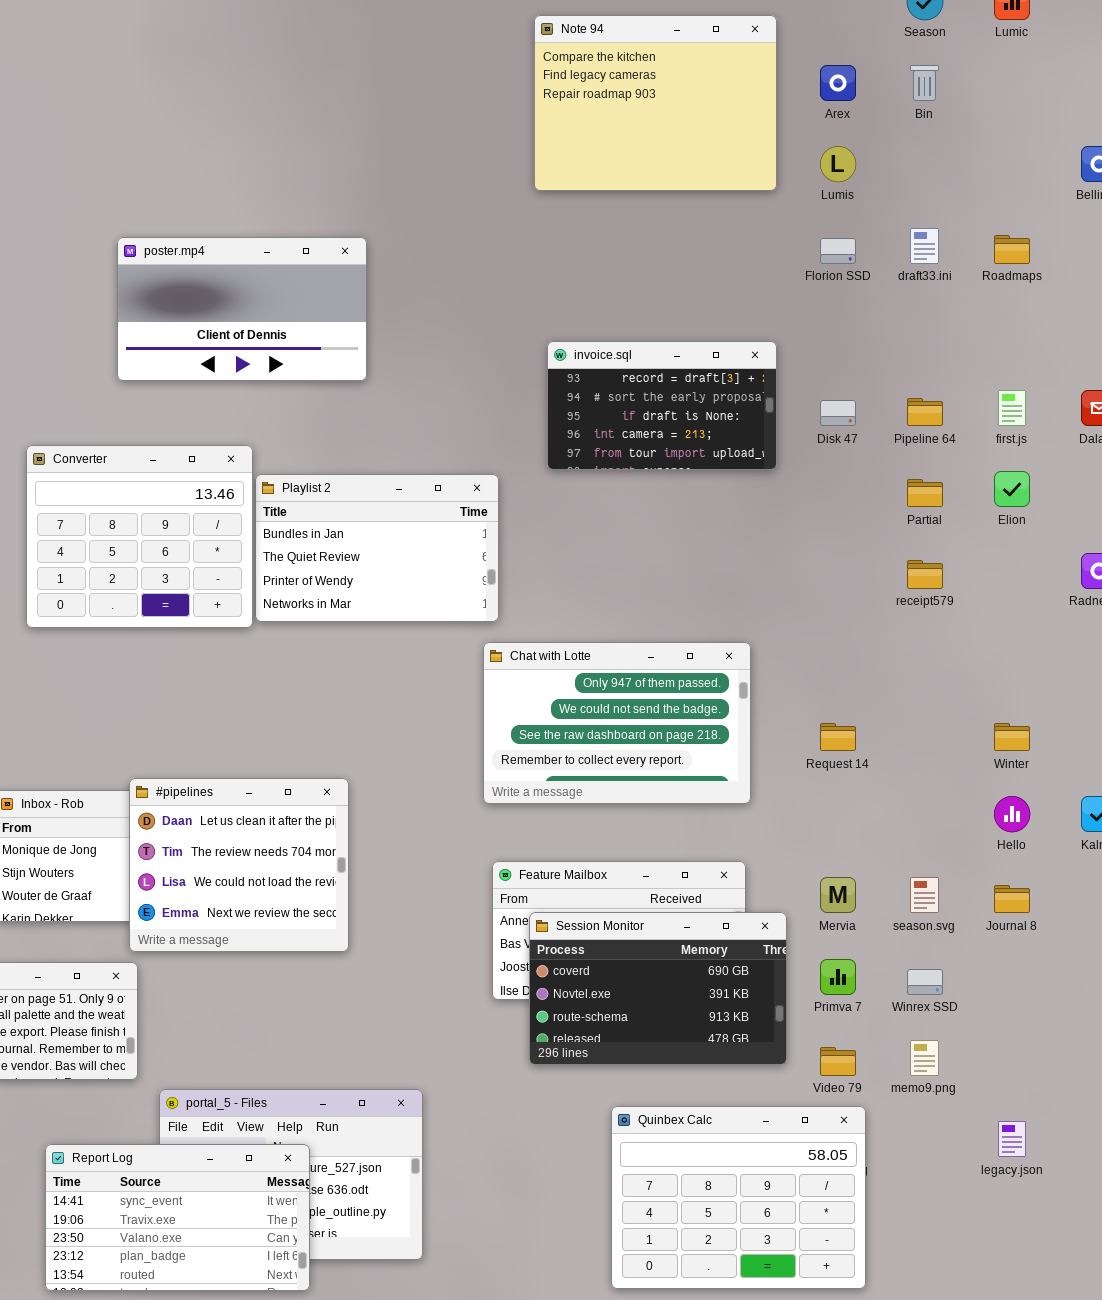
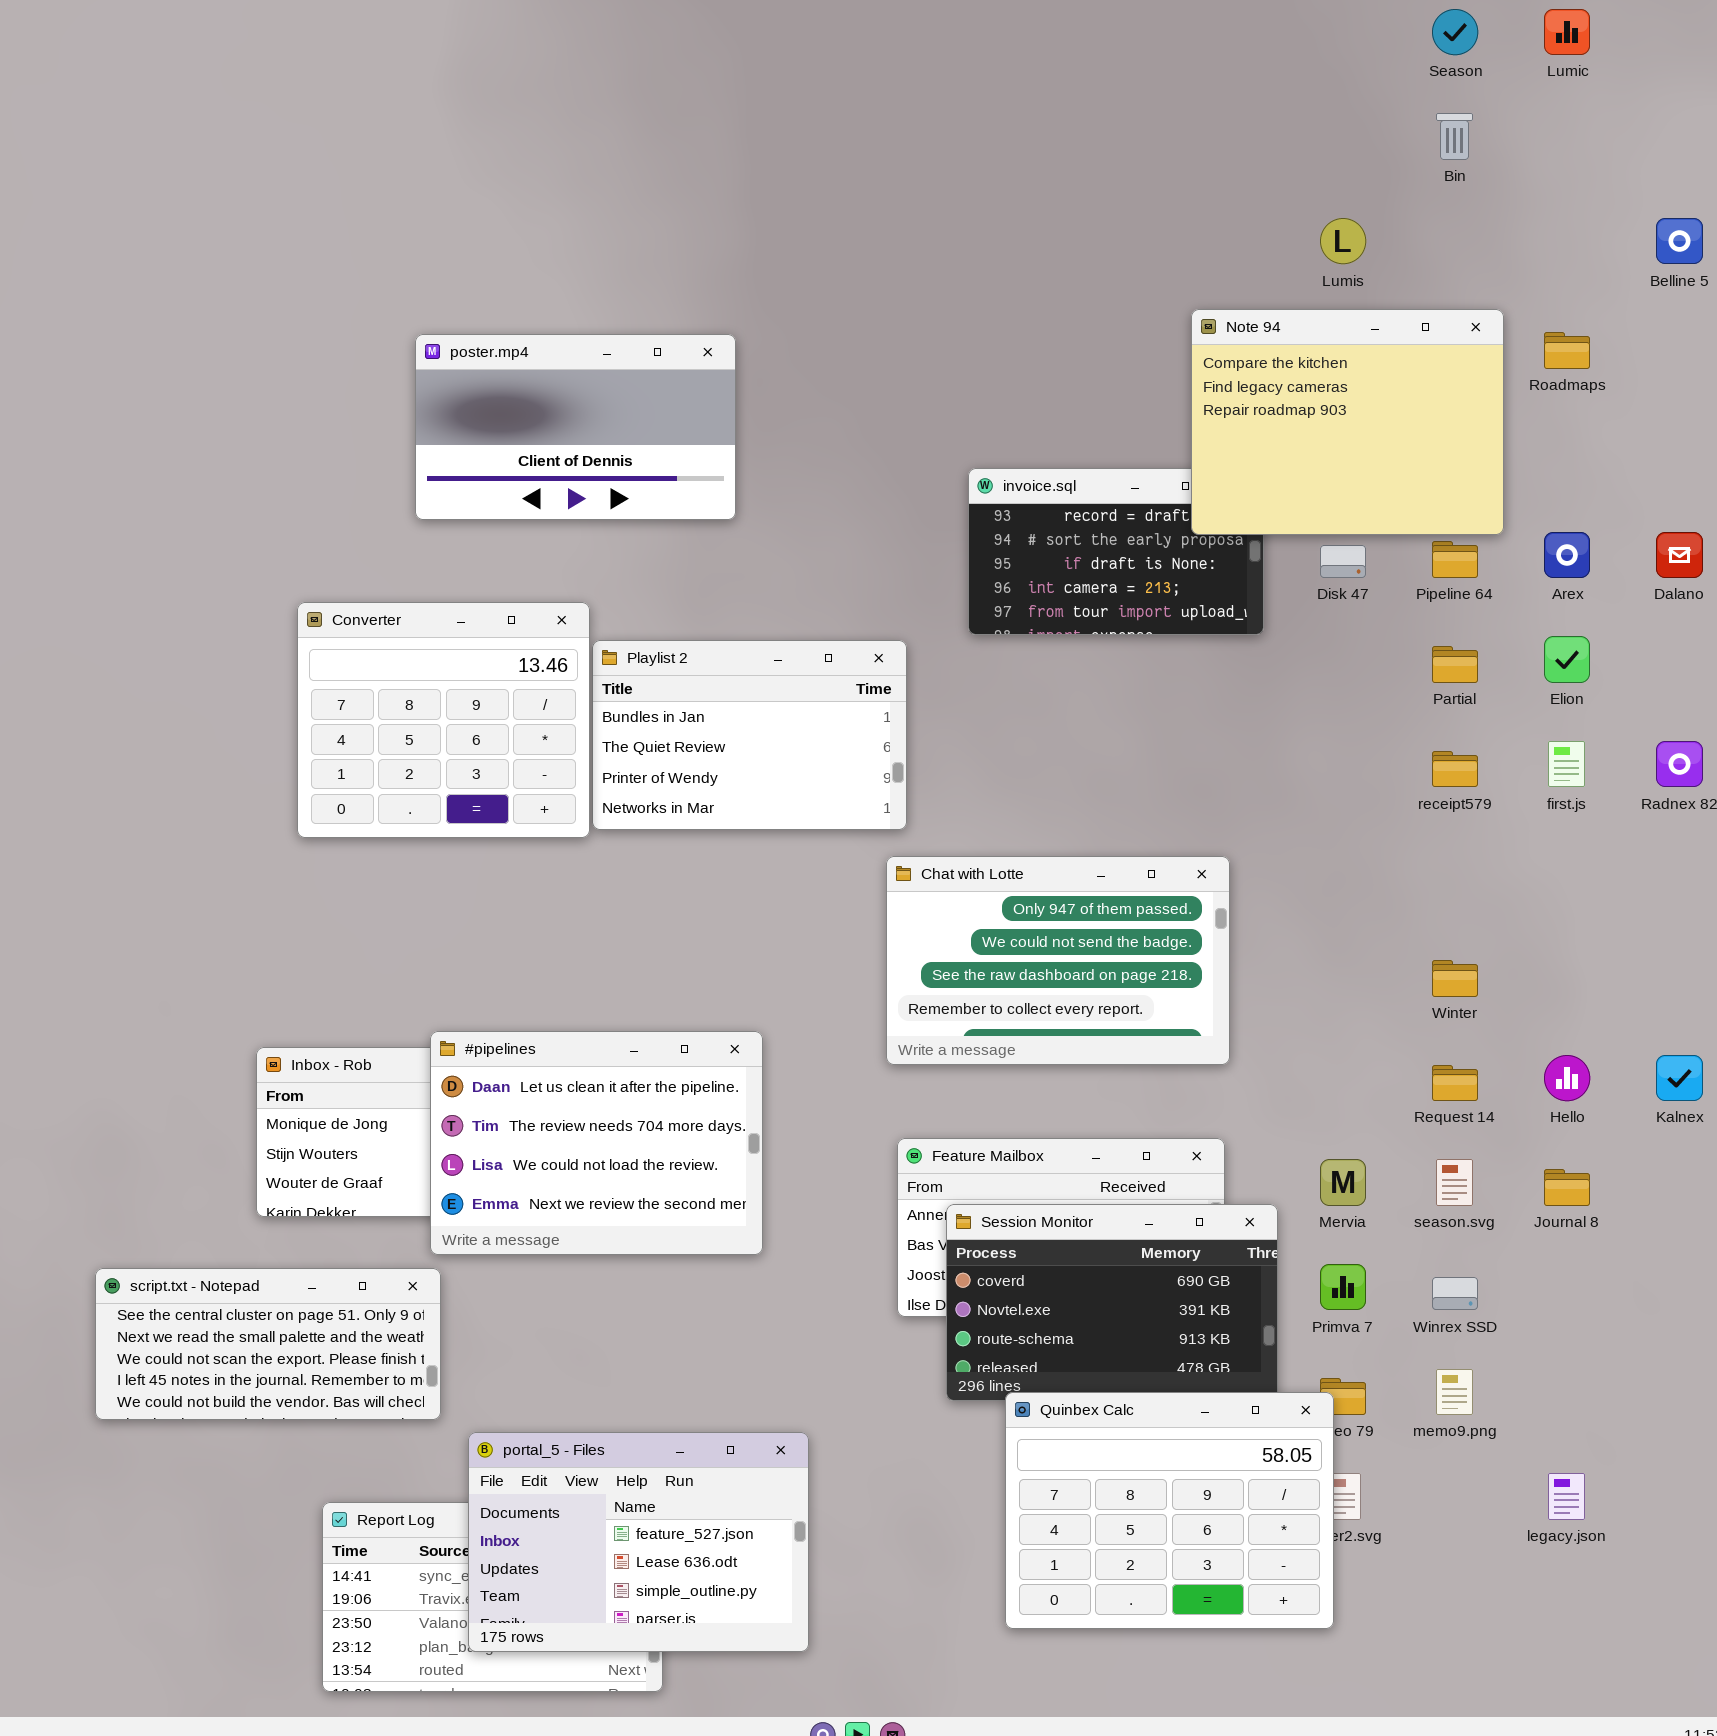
Note 94: [534,15,777,191] -> [1191,309,1504,535], moved
Arex: [820,65,856,101] -> [1544,532,1590,578], moved
first.js: [998,390,1026,426] -> [1548,741,1585,787], moved
Request 14: [820,723,856,751] -> [1432,1065,1478,1101], moved
Winter: [994,723,1030,751] -> [1432,960,1478,997], moved
#pipelines: [129,778,349,952] -> [430,1031,763,1255], resized
portal_5 - Files: [159,1089,423,1260] -> [468,1432,809,1652], raised
Quinbex Calc: [611,1106,866,1289] -> [1005,1392,1334,1629], moved

